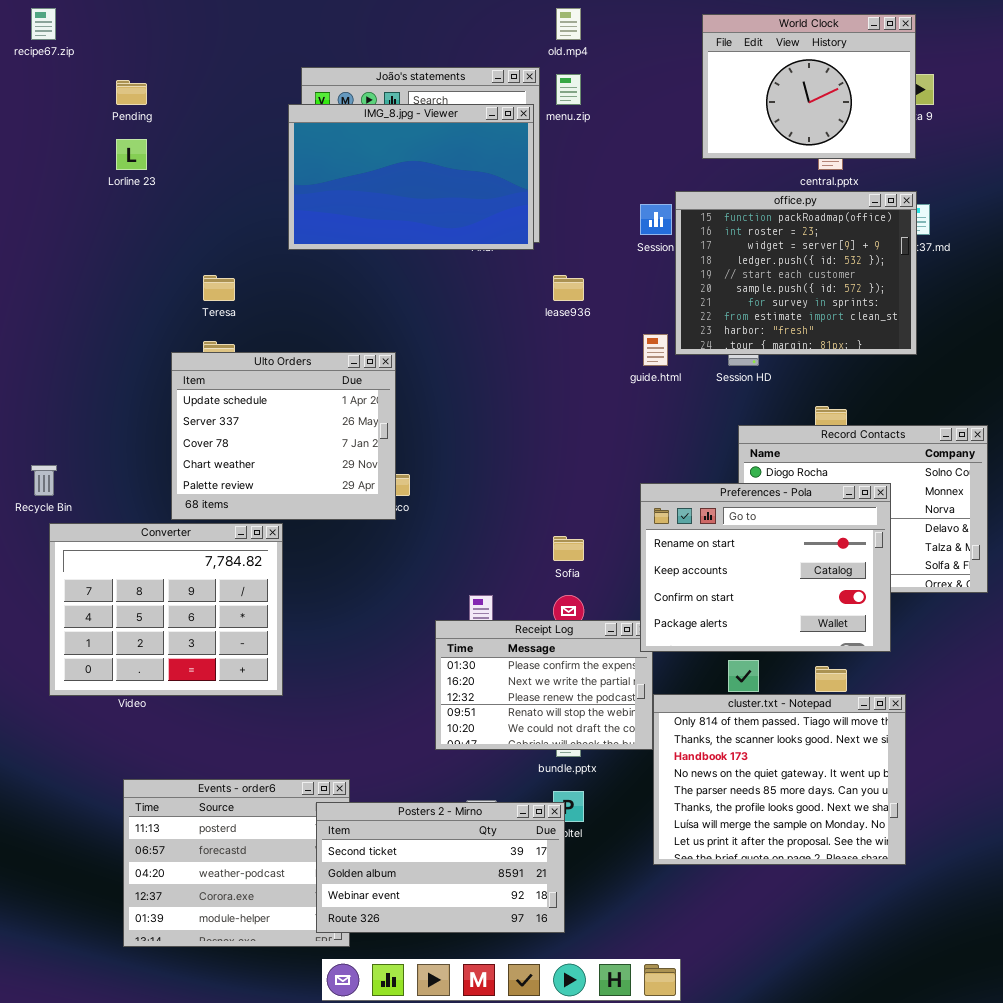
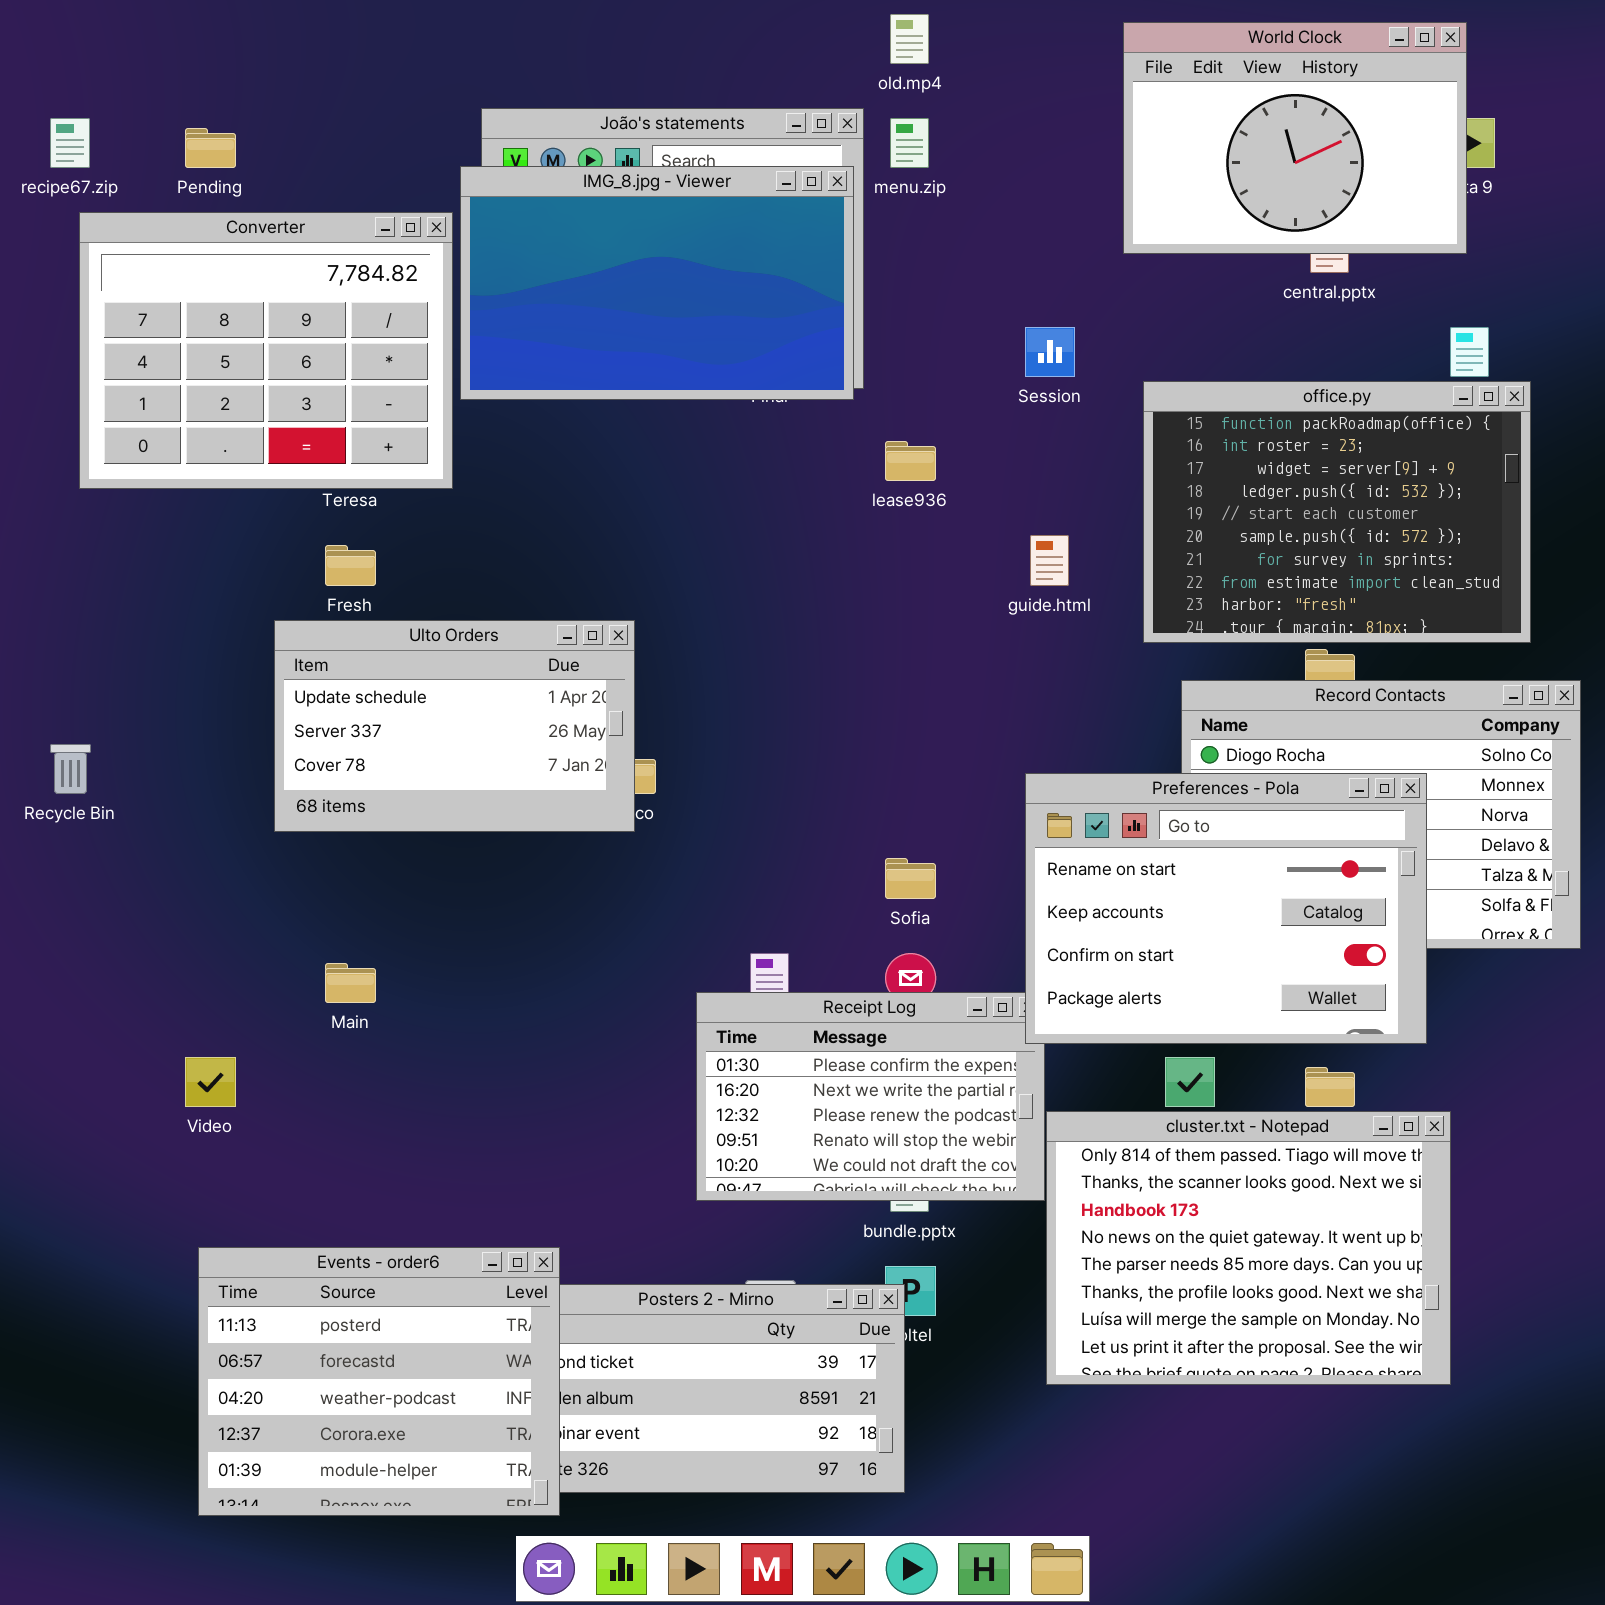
recipe67.zip: [31,8,56,40] -> [50,118,90,168], moved
office.py: [675,191,917,355] -> [1143,381,1531,643], moved
Ulto Orders: [171,352,396,520] -> [274,620,635,832], resized
Converter: [49,523,283,696] -> [79,212,453,489], moved
Events - order6: [123,779,350,947] -> [198,1247,560,1516], raised

